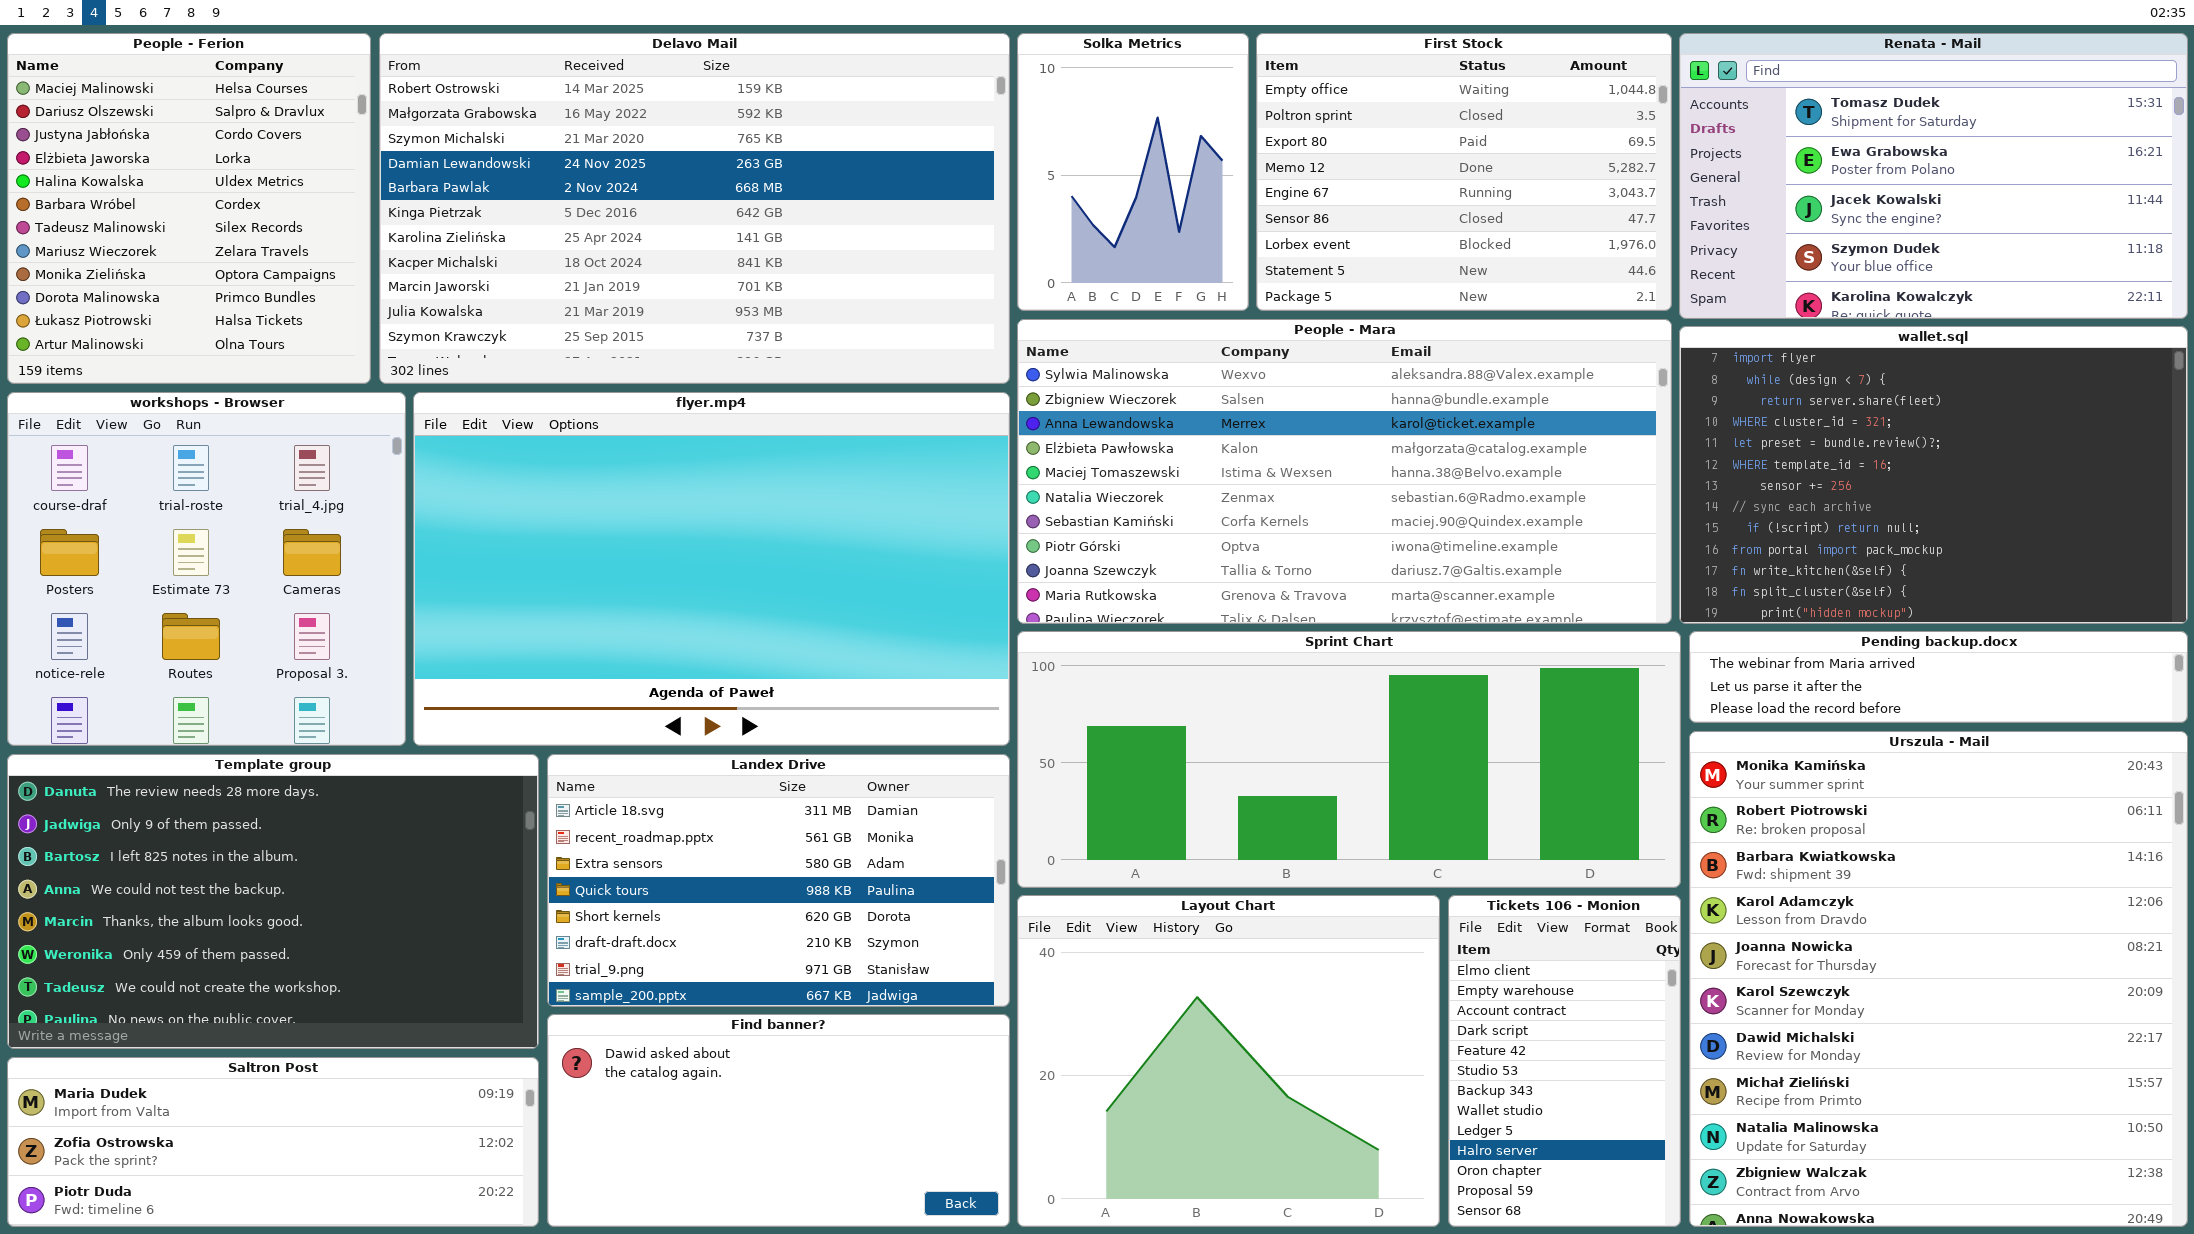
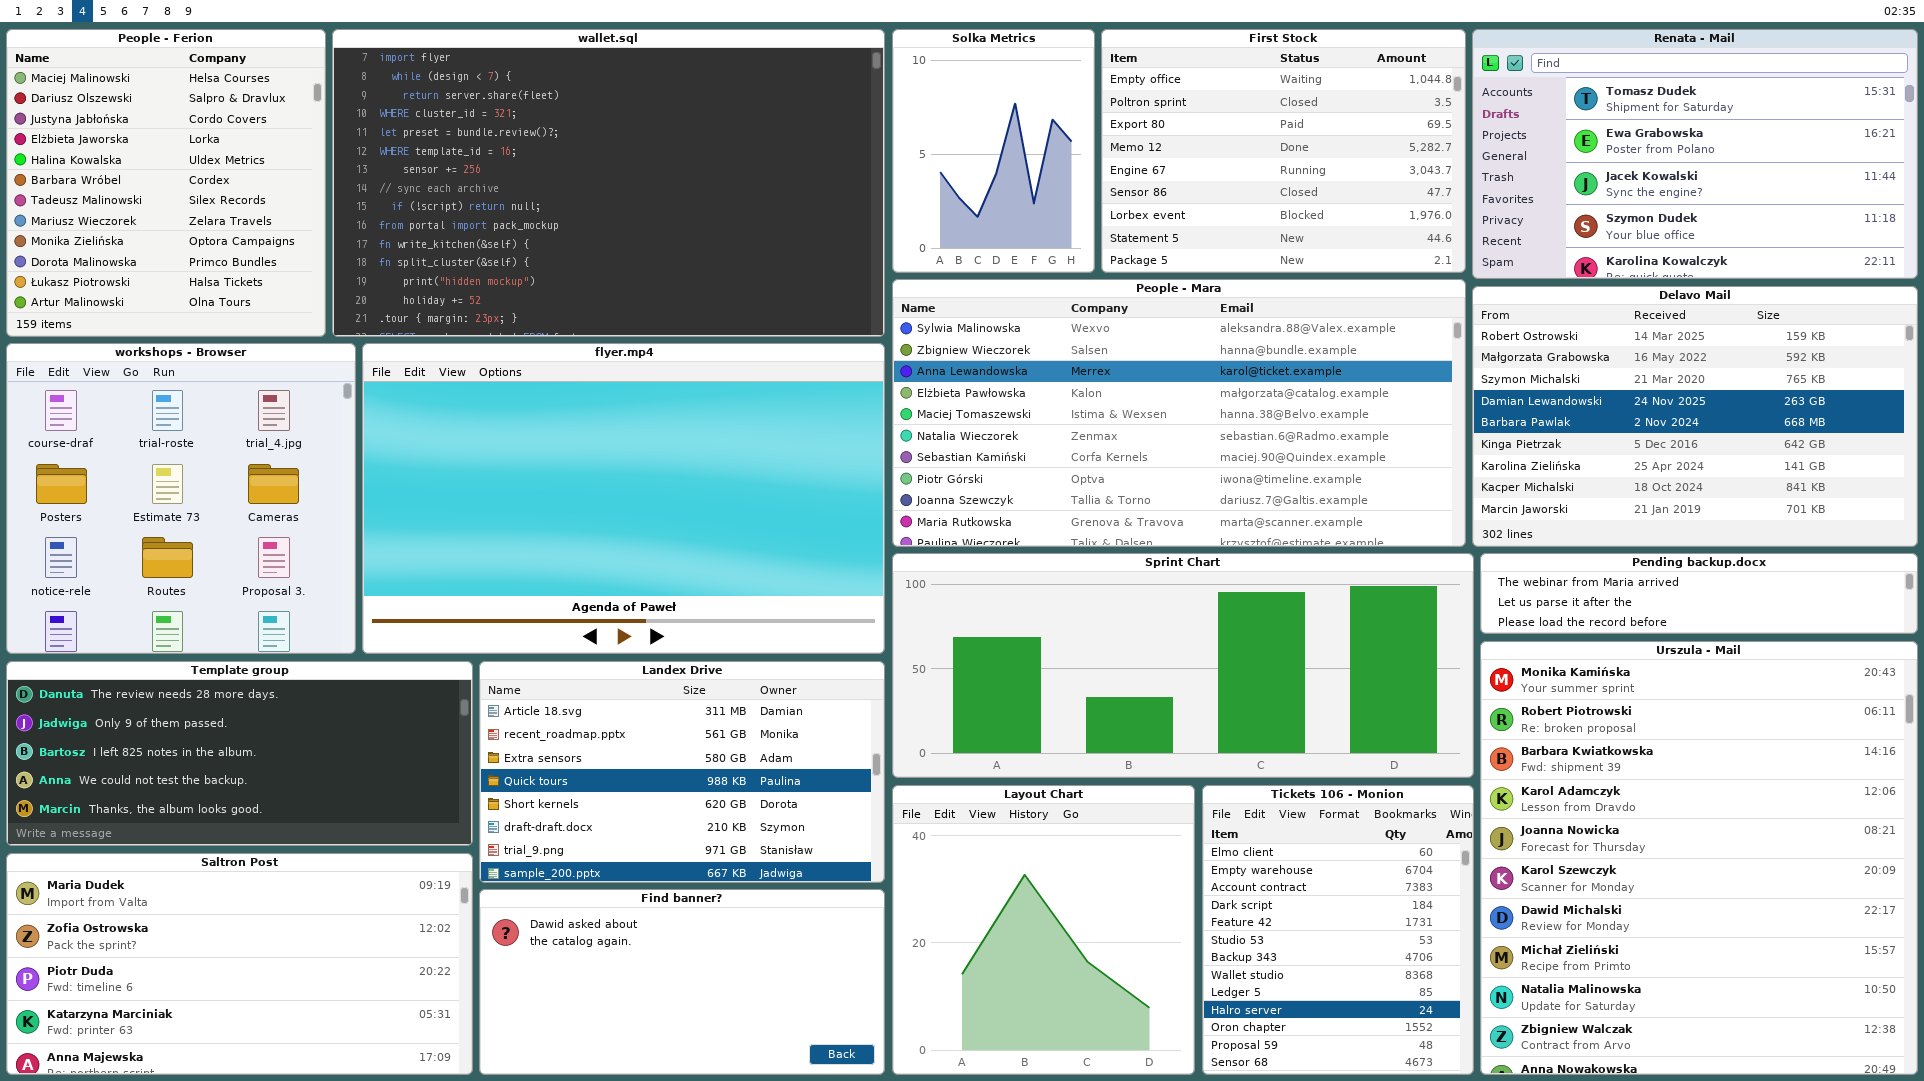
Delavo Mail: [379,33,1010,384] -> [1472,286,1918,547], moved, resized
wallet.sql: [1679,326,2188,624] -> [332,29,885,337], moved, resized
Template group: [7,754,539,1049] -> [6,661,473,846], resized
Layout Chart: [1017,895,1440,1227] -> [892,785,1195,1075], resized
Tickets 106 - Monion: [1448,895,1681,1227] -> [1202,785,1474,1075], resized
Saltron Post: [7,1057,539,1227] -> [6,853,473,1075], resized

